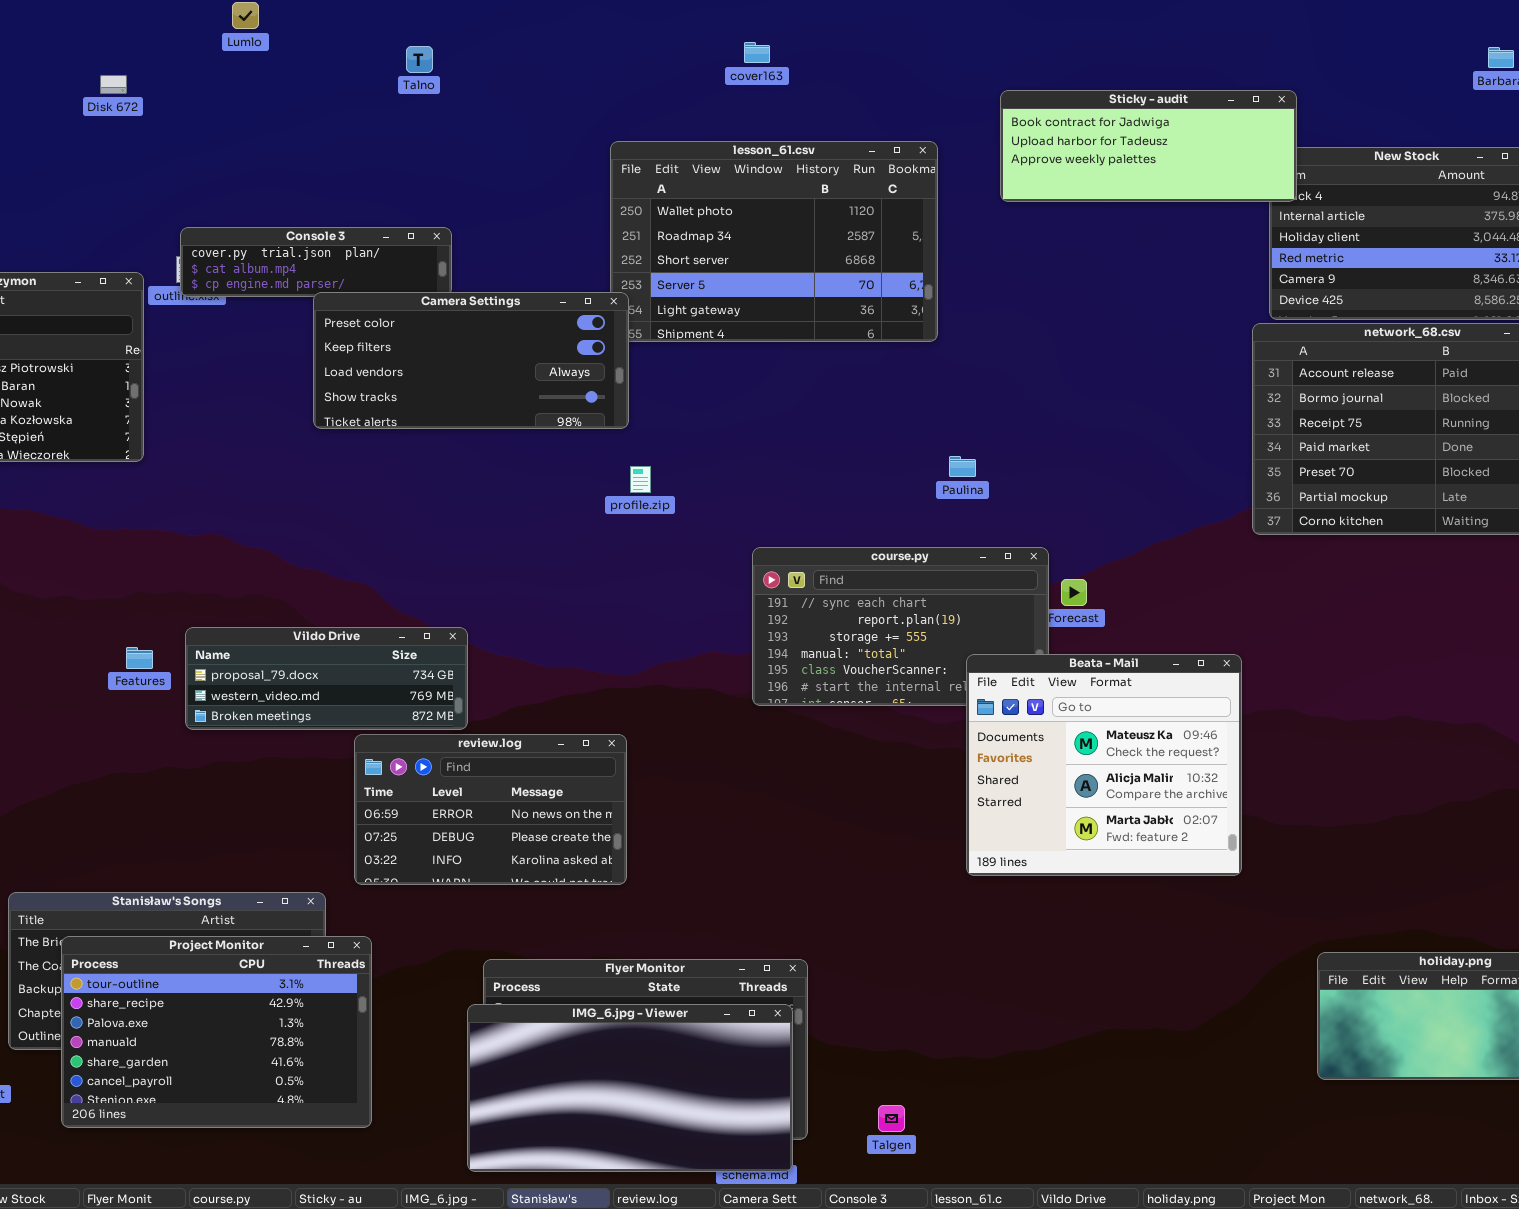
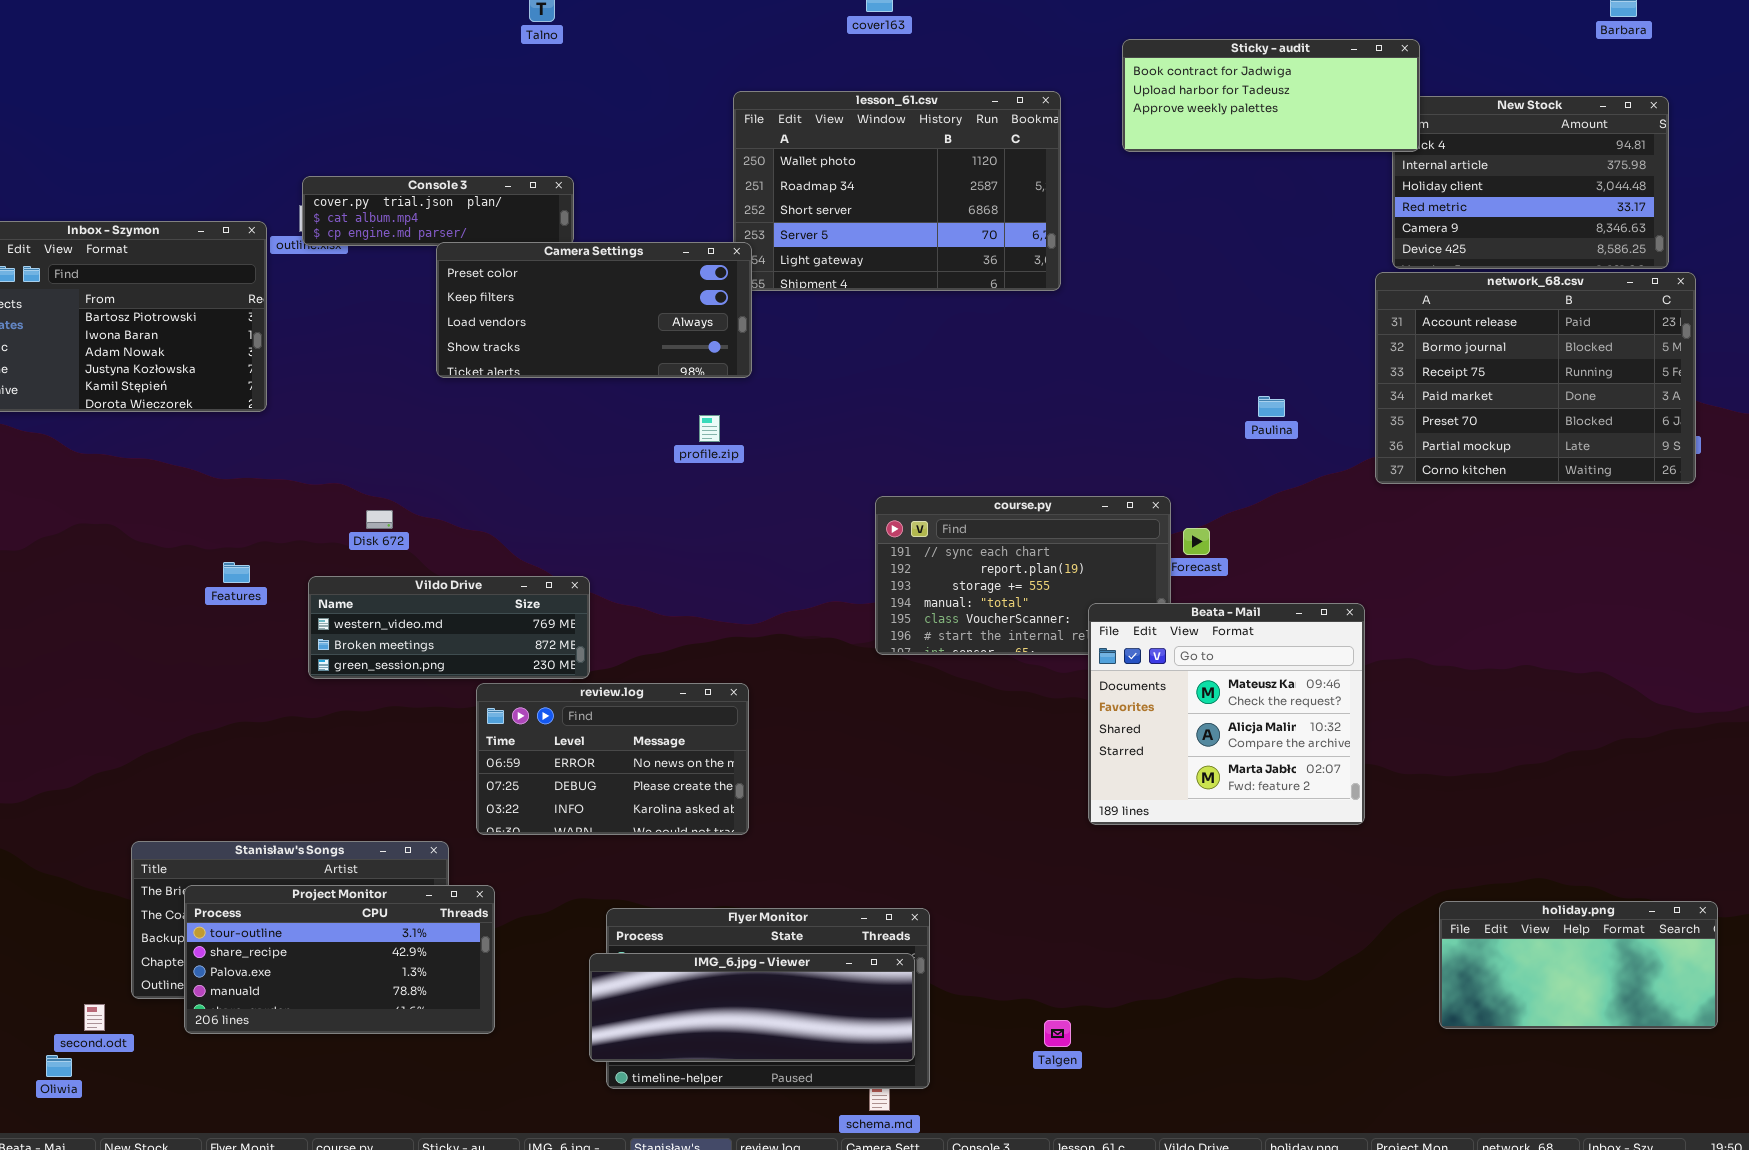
Disk 672: [100,75,127,94] -> [366,510,393,529], moved
Paulina: [949,456,976,477] -> [1258,396,1285,417], moved
profile.zip: [630,466,651,493] -> [699,415,720,442], moved
Vildo Drive: [185,627,468,730] -> [308,576,590,679], scrolled down 1 row
Features: [126,647,153,669] -> [223,562,250,583], moved
Project Monitor: [61,936,372,1128] -> [184,885,495,1034], resized
IMG_6.jpg - Viewer: [467,1004,793,1172] -> [589,953,915,1062], resized
Talgen: [878,1105,905,1132] -> [1044,1020,1071,1047], moved

